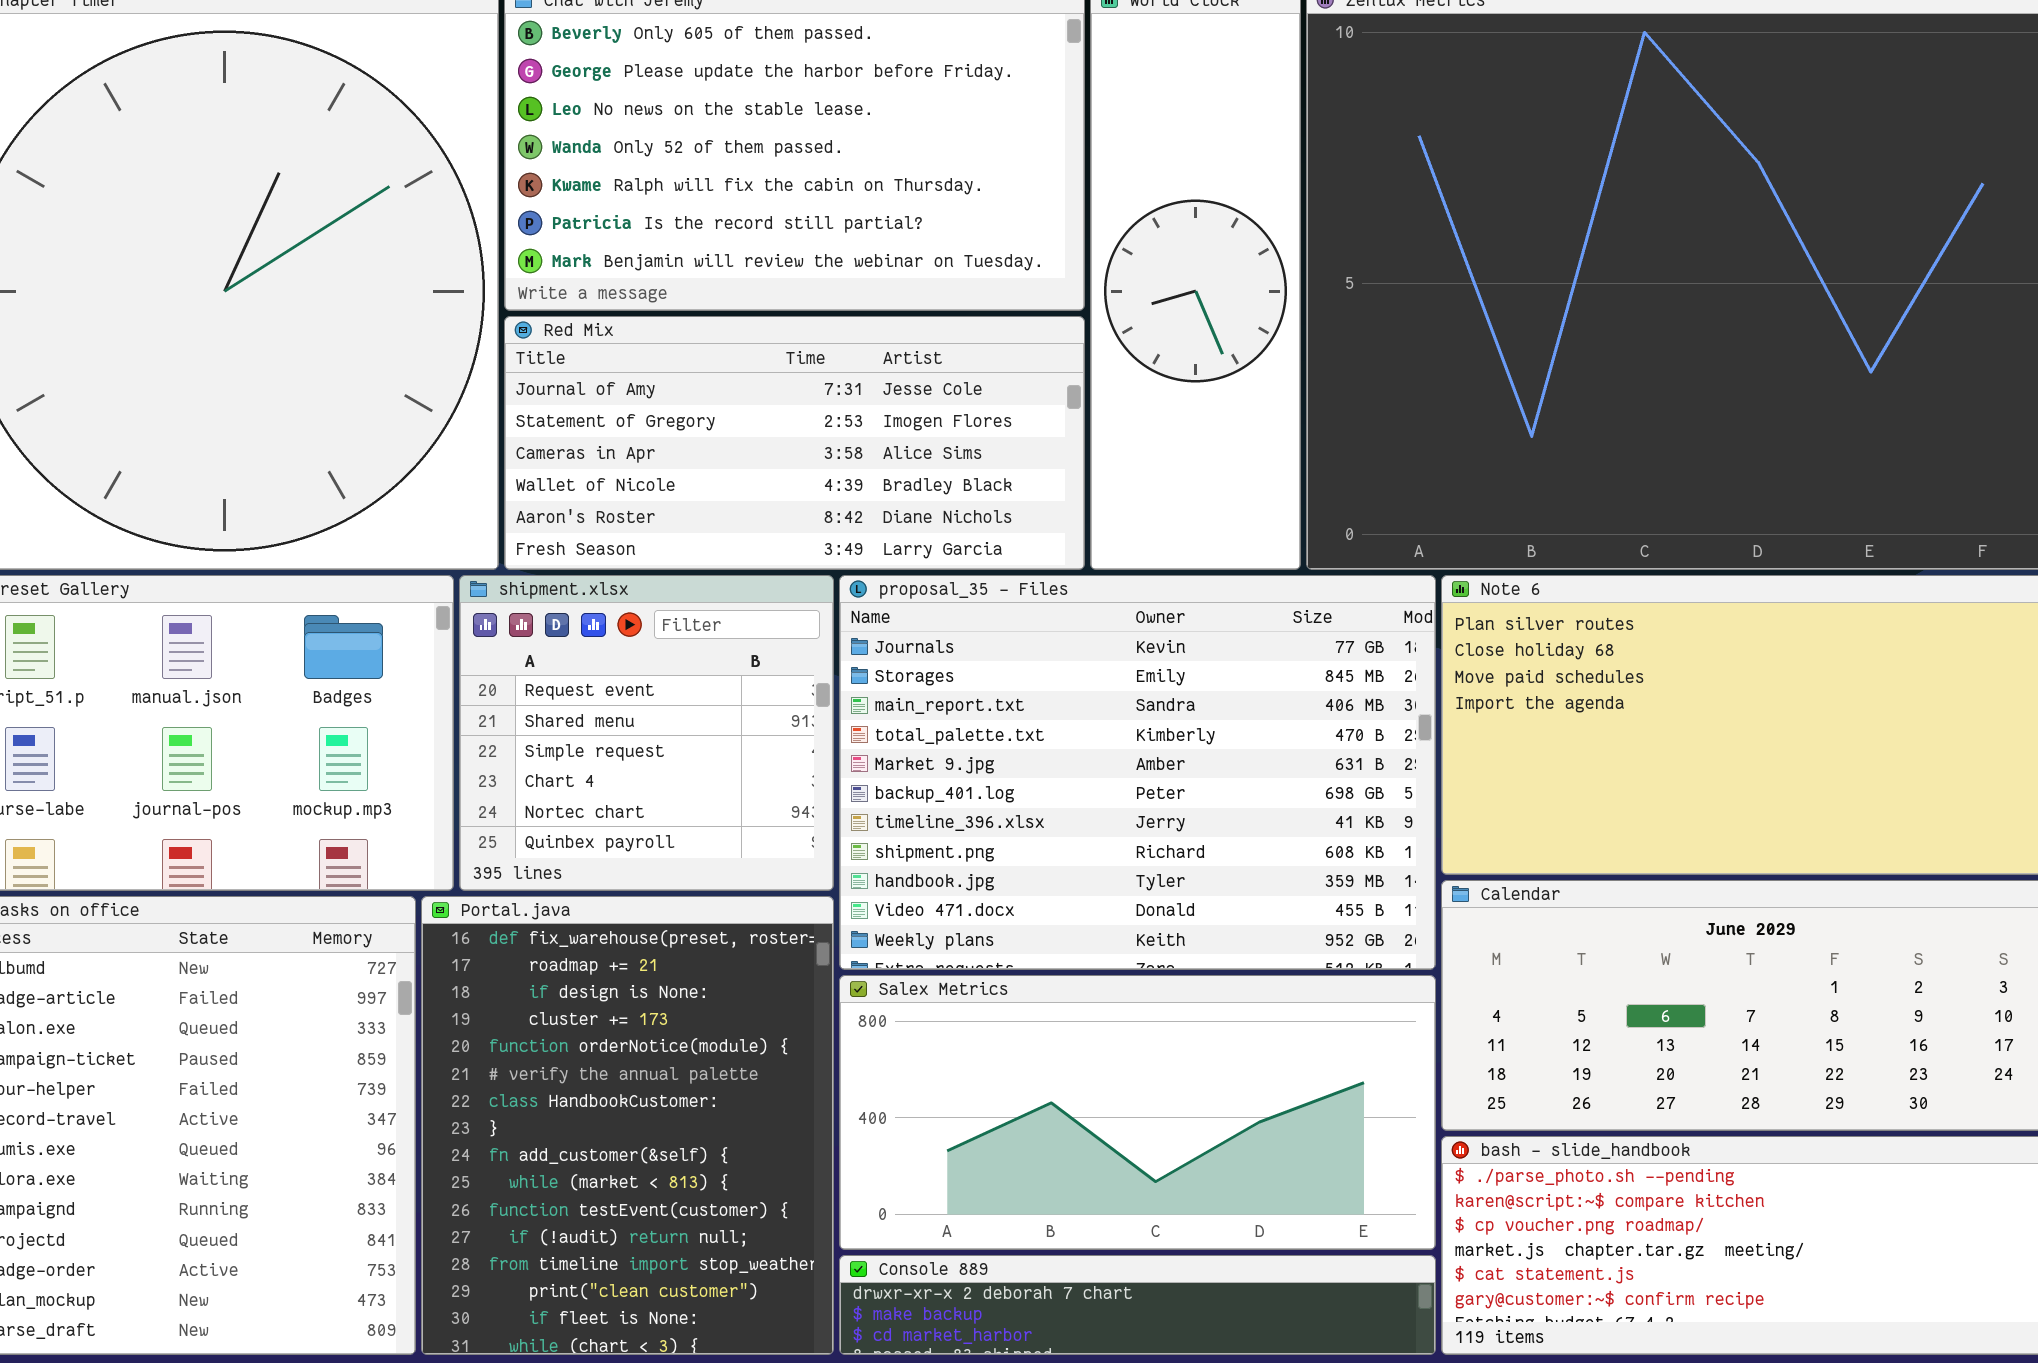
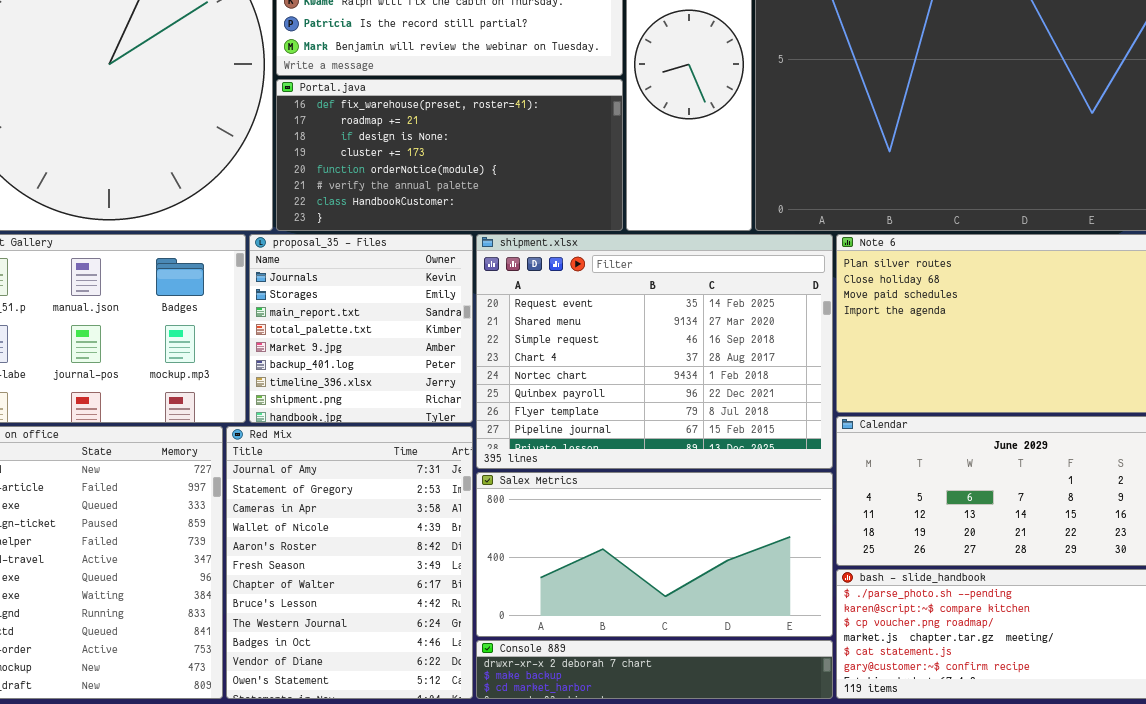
Red Mix: [504,316,1085,570] -> [226,426,473,699], moved, resized
shipment.xlsx: [459,575,834,891] -> [476,234,833,469], moved, resized
proposal_35 - Files: [839,575,1436,970] -> [249,234,473,423], moved, resized
Portal.java: [421,896,834,1355] -> [276,79,623,231], moved, resized

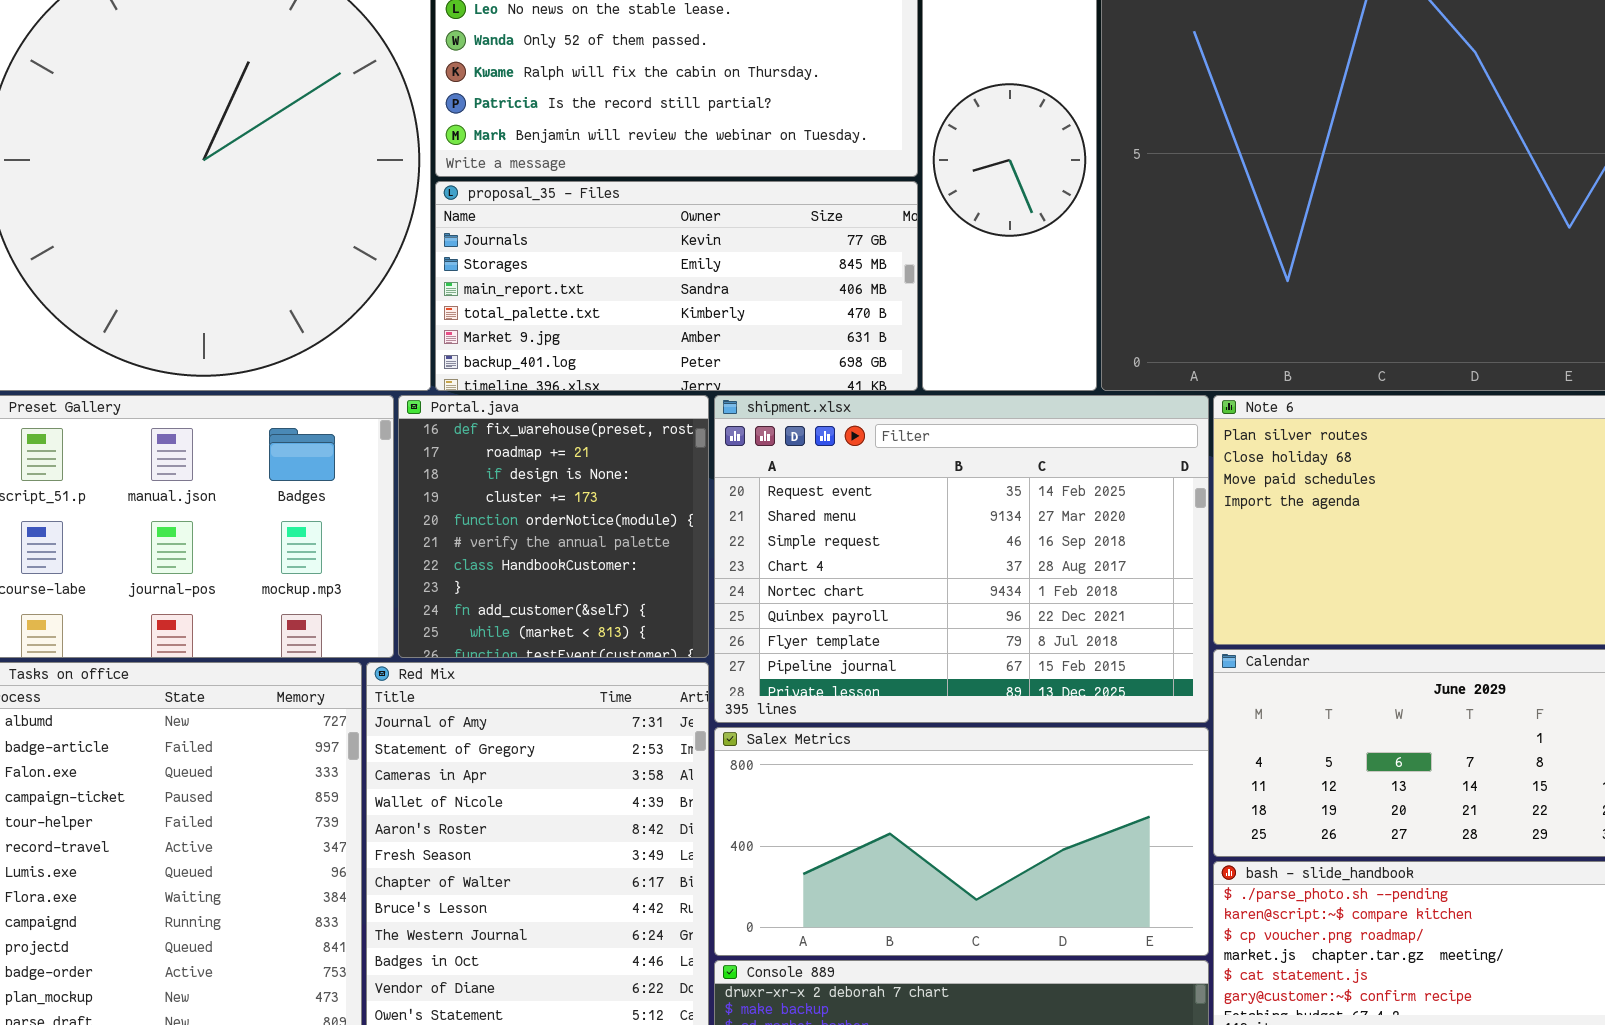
Portal.java: [276,79,623,231] -> [398,395,709,658], moved, resized
proposal_35 - Files: [249,234,473,423] -> [435,181,918,391], moved, resized

